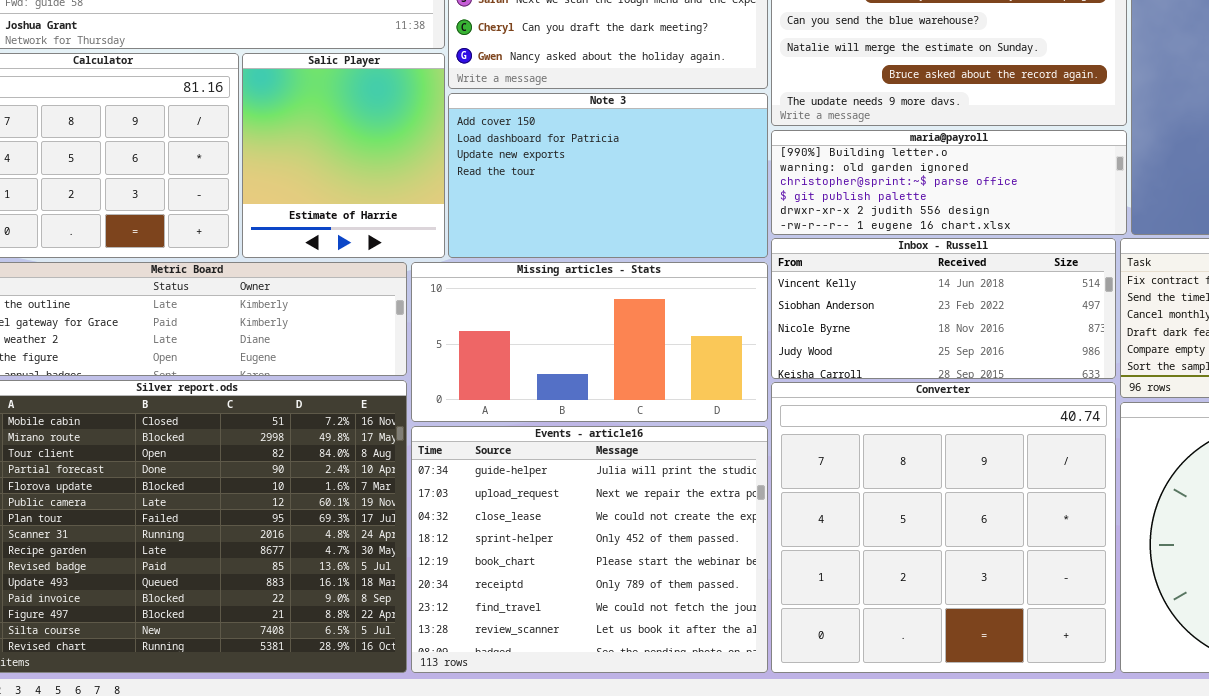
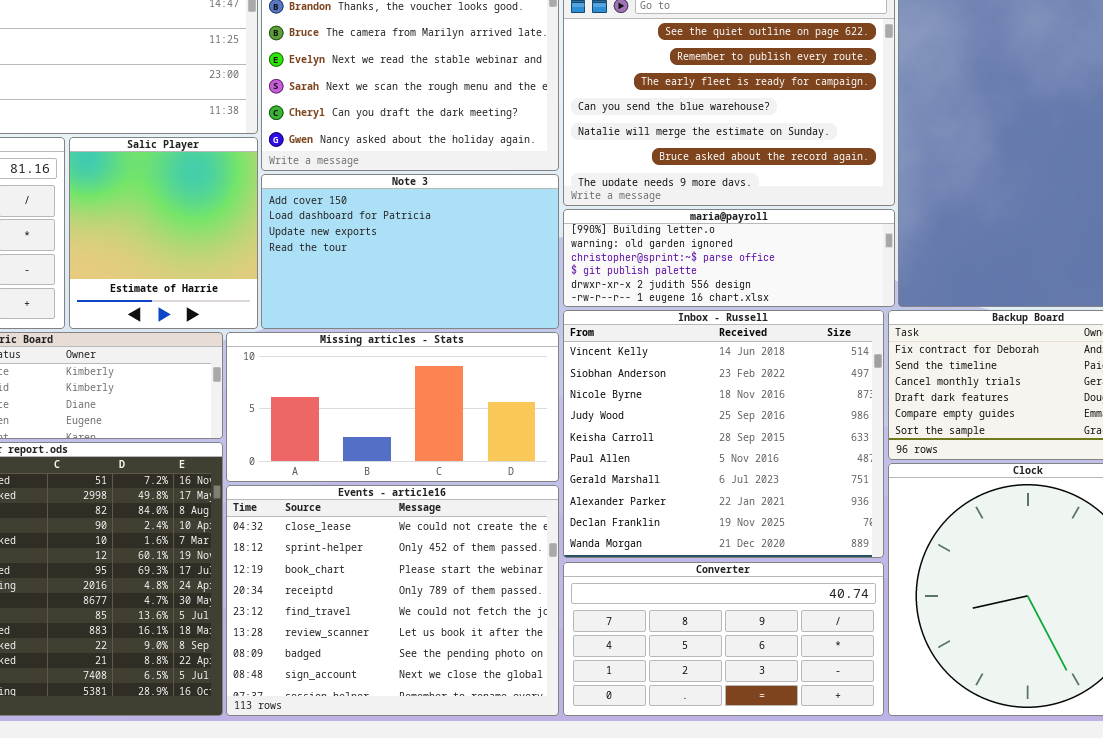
Inbox - Russell: [771,238,1116,379] -> [563,310,884,558], resized
Converter: [771,382,1116,673] -> [563,562,884,716], resized
Events - article16: [411,426,768,673] -> [226,485,559,716], scrolled down 2 rows

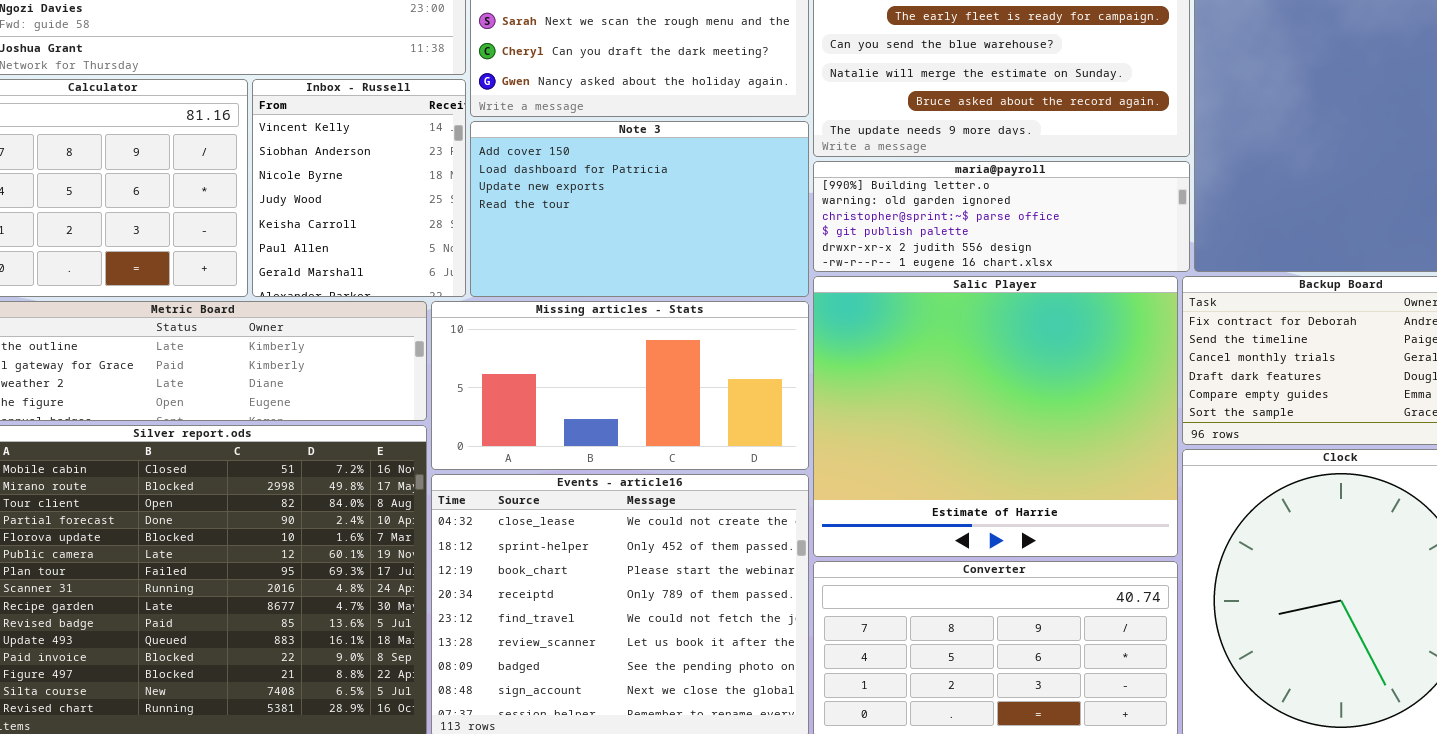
Salic Player: [69,137,258,329] -> [813,276,1178,557], moved, resized
Inbox - Russell: [563,310,884,558] -> [252,79,466,297], moved, resized

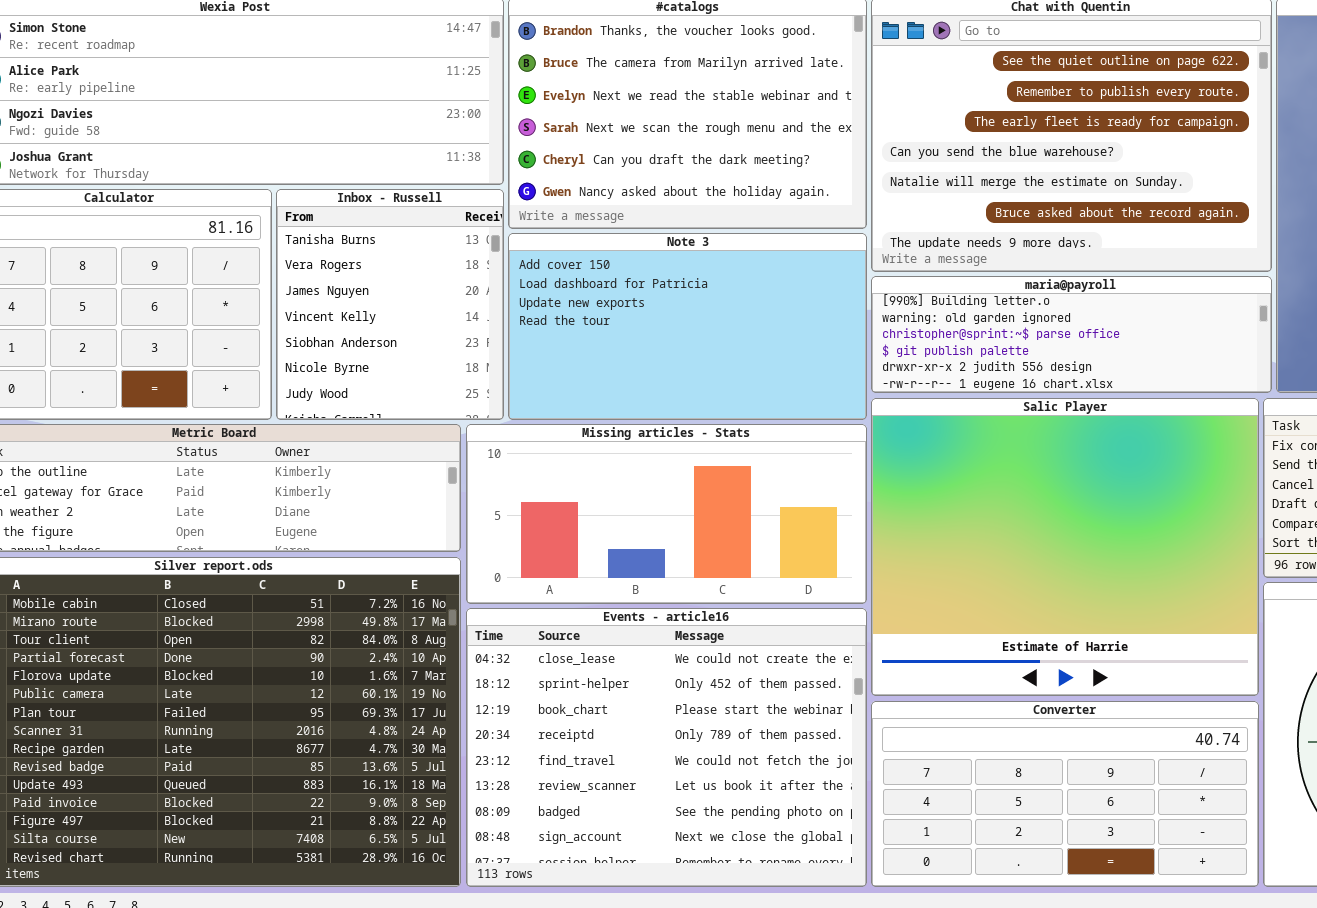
Inbox - Russell: [252,79,466,297] -> [276,189,504,420], scrolled up 3 rows

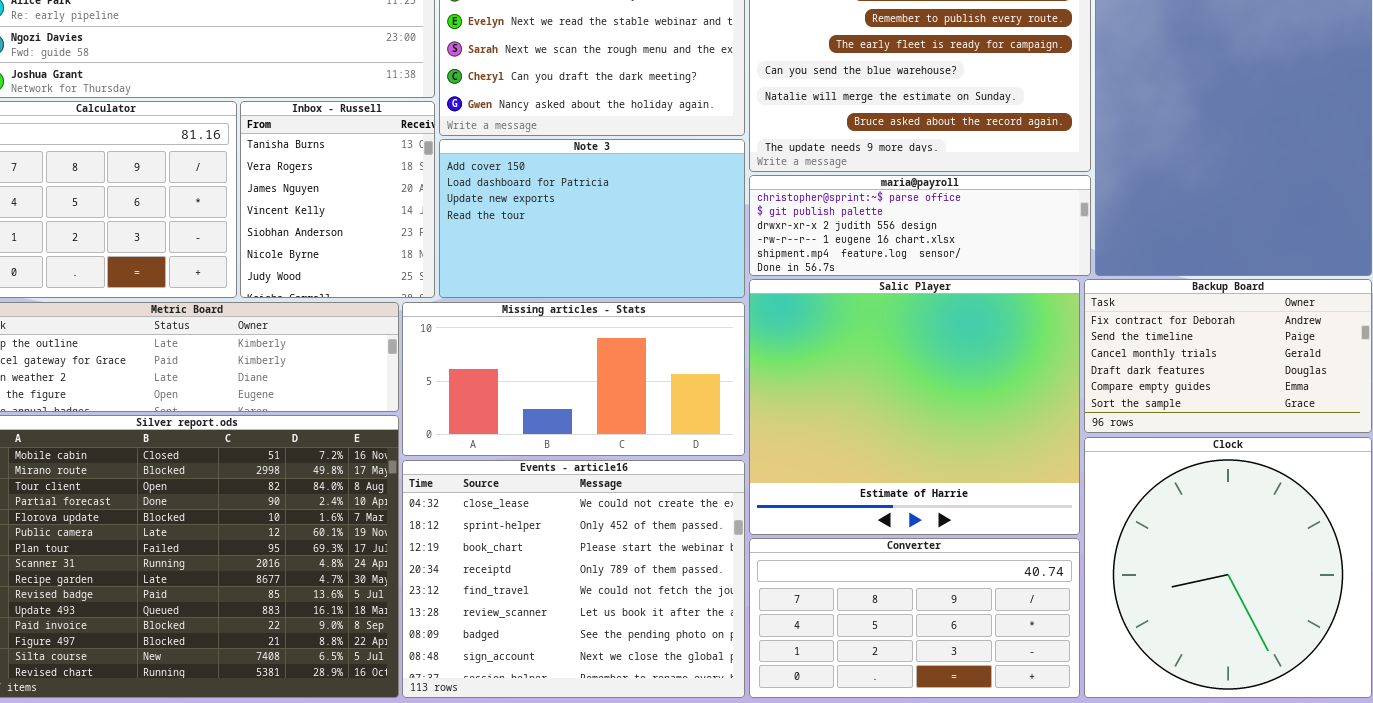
maria@payroll: [871,276,1272,393] -> [749,175,1091,276], scrolled down 2 rows

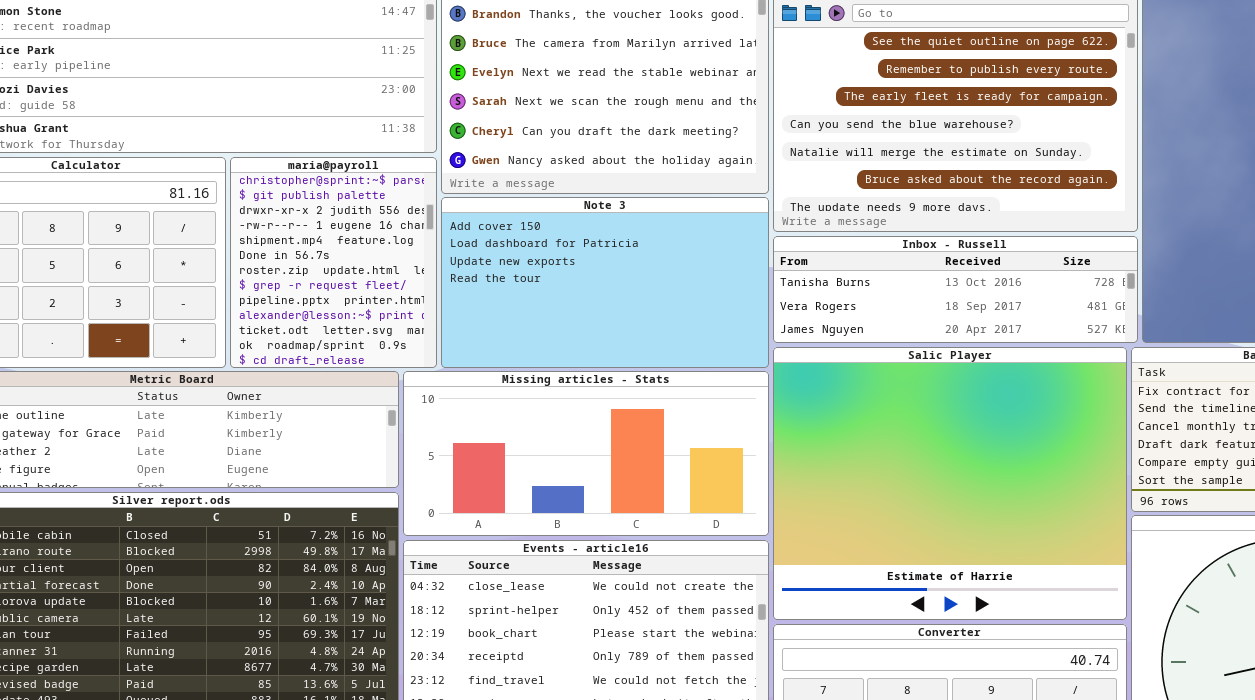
Inbox - Russell: [240,101,435,298] -> [773,236,1138,343], moved, resized
maria@payroll: [749,175,1091,276] -> [230,157,437,368], moved, resized

